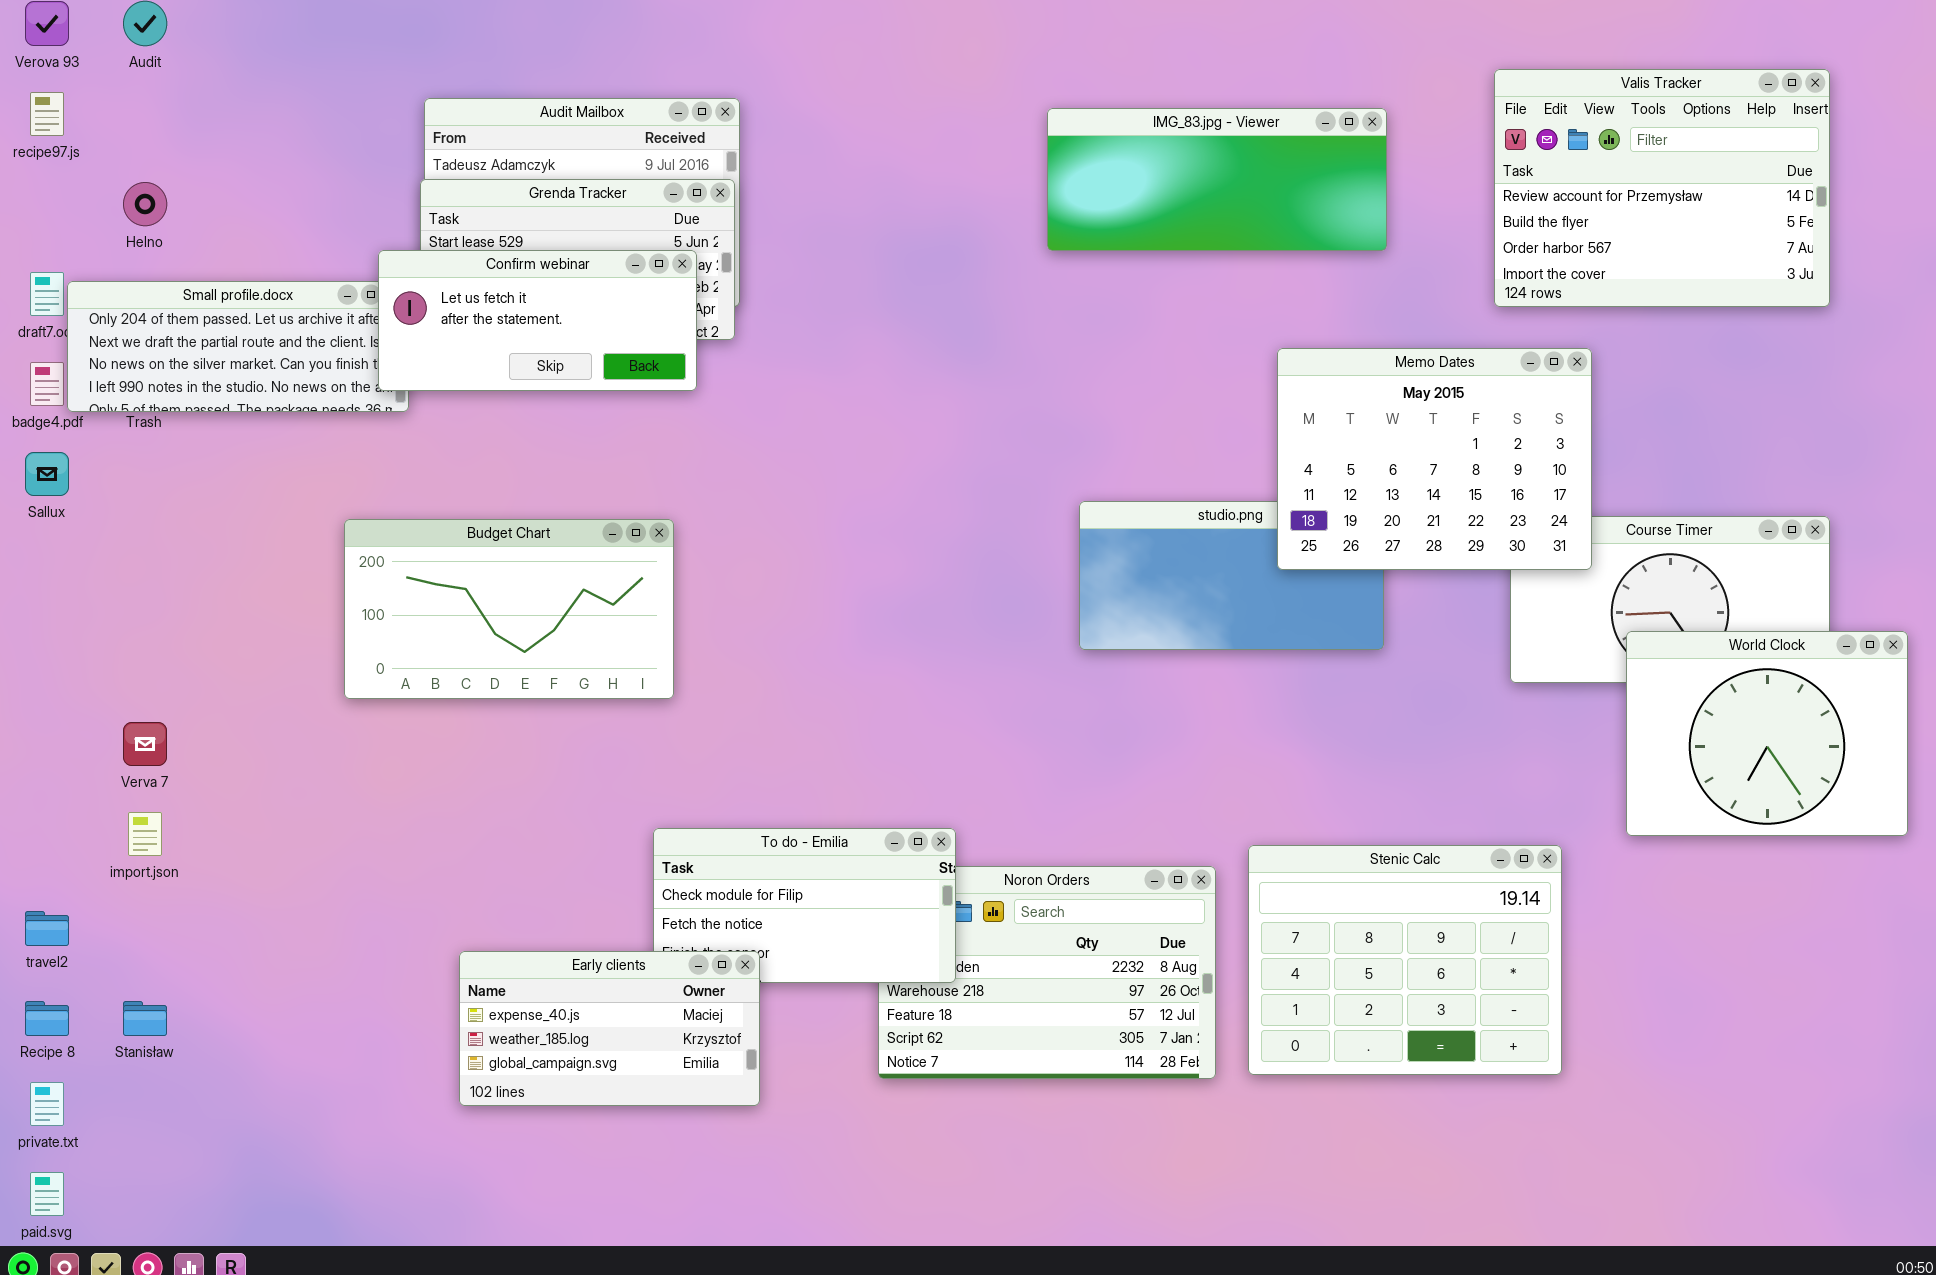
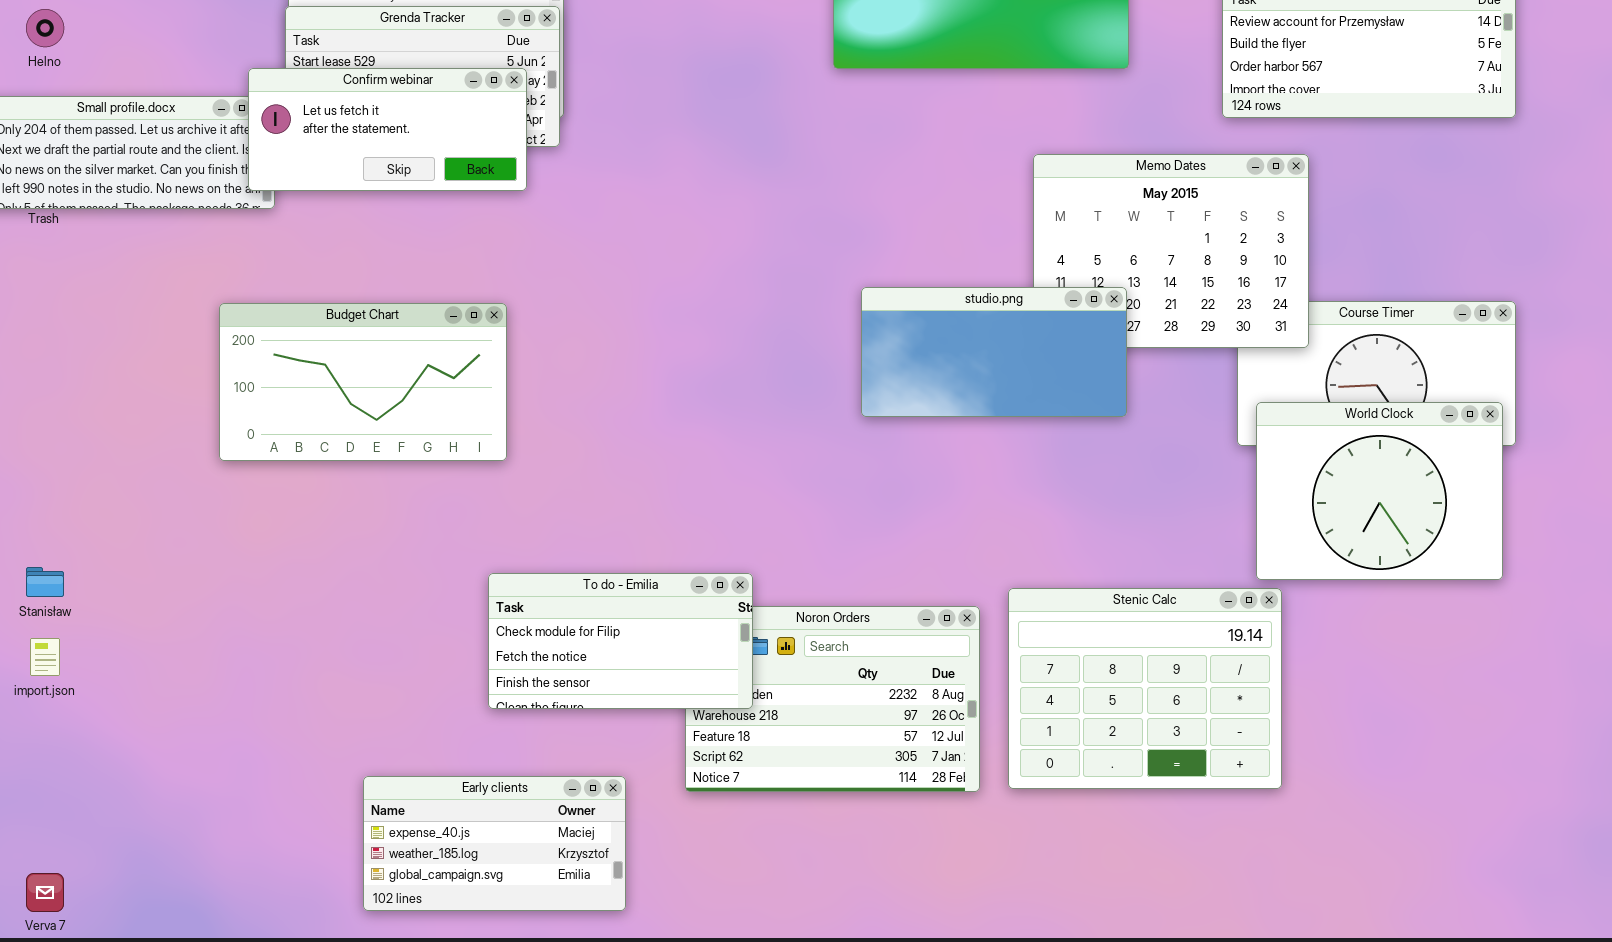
studio.png: [1079,501,1384,650] -> [861,287,1127,417], raised
World Clock: [1626,631,1908,836] -> [1256,402,1503,580], moved
Verva 7: [123,722,167,766] -> [26,873,64,912], moved
import.json: [128,812,162,856] -> [30,638,60,676], moved
Early clients: [459,951,760,1106] -> [363,776,626,911], moved
Stanisław: [123,1001,167,1036] -> [26,567,64,597], moved

